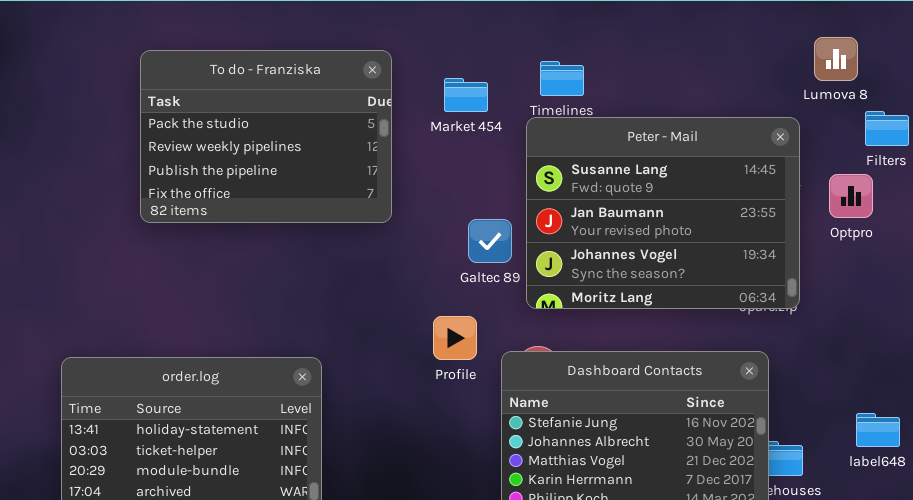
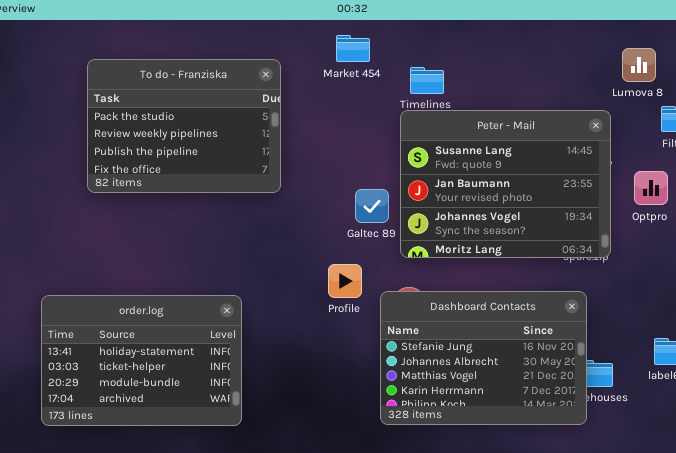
To do - Franziska: [140,50,392,223] -> [87,59,281,193], moved
Market 454: [444,78,488,112] -> [336,35,370,62], moved
Optpro: [829,174,873,218] -> [634,171,668,205], moved

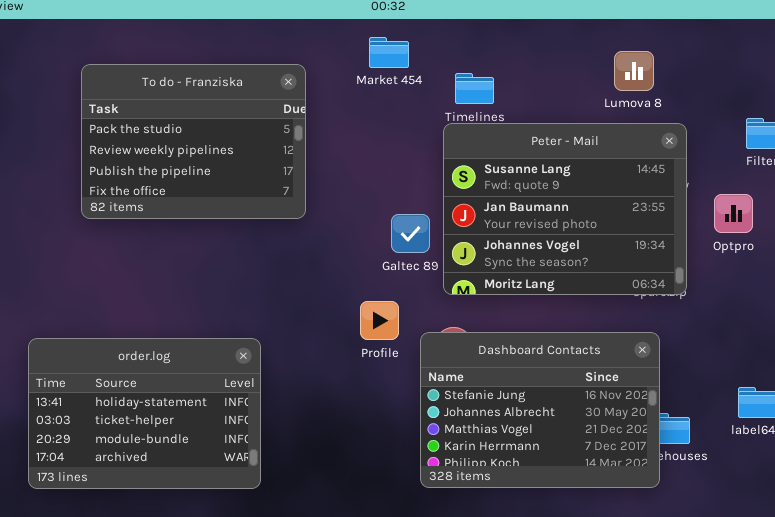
Lumova 8: [622,48,656,82] -> [614,51,654,91], moved

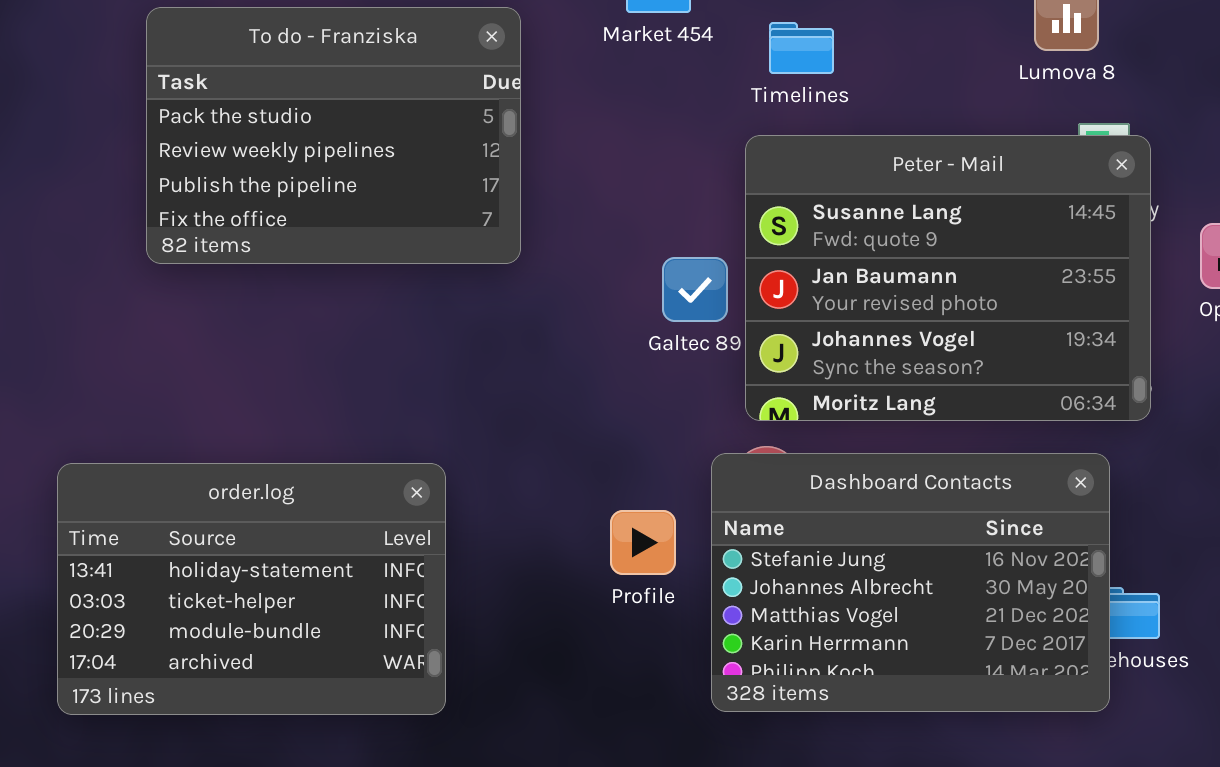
Peter - Mail: [443,123,687,295] -> [745,135,1151,421], moved
Profile: [360,301,399,340] -> [610,510,676,575], moved

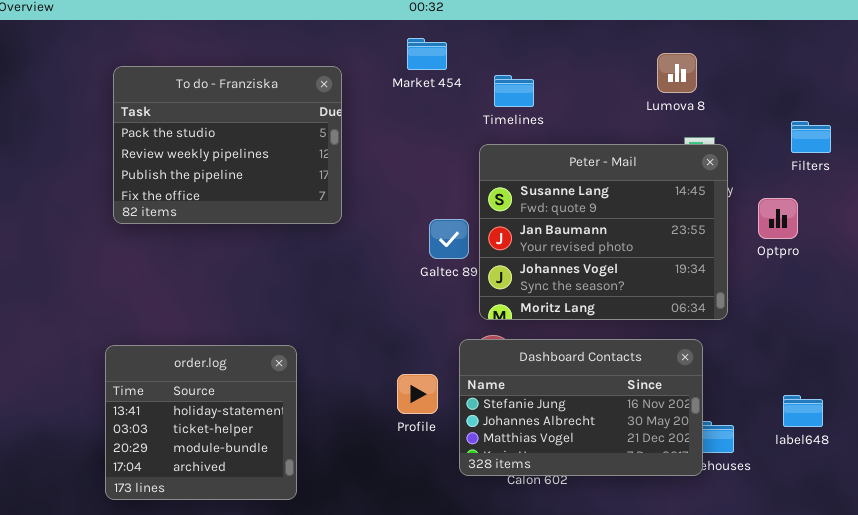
Dashboard Contacts: [711,453,1110,712] -> [459,339,703,476], resized
order.log: [57,463,446,715] -> [105,345,297,500], resized

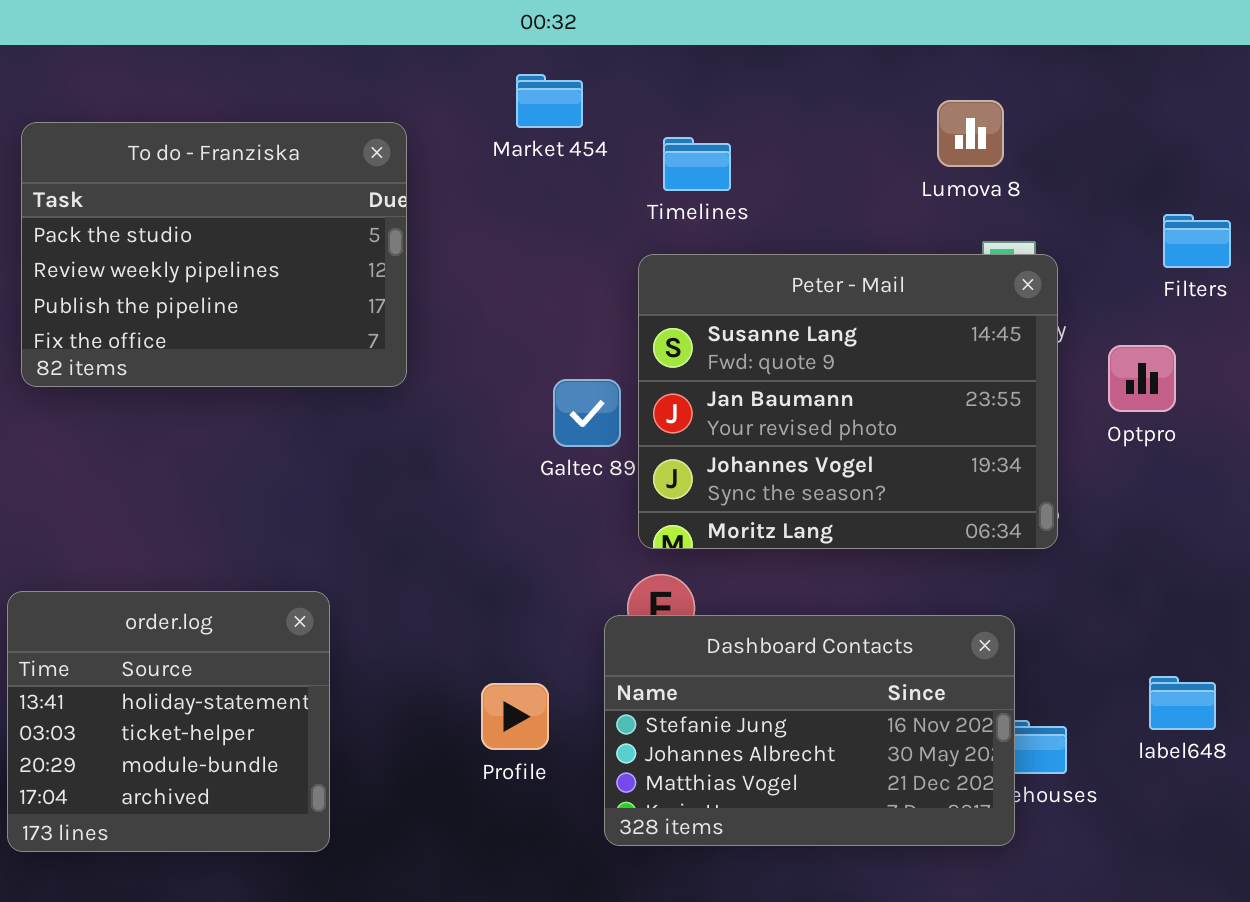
Dashboard Contacts: [459,339,703,476] -> [604,615,1015,846], moved
Profile: [397,374,438,414] -> [481,683,549,750], moved

